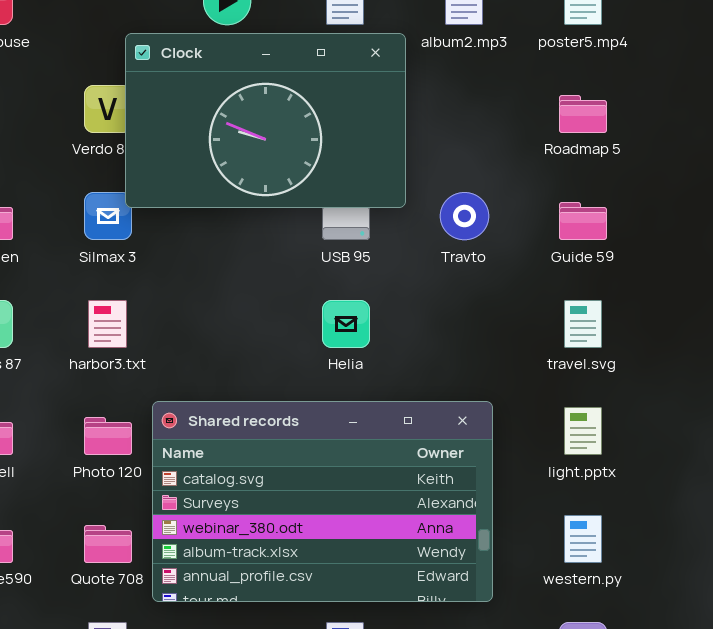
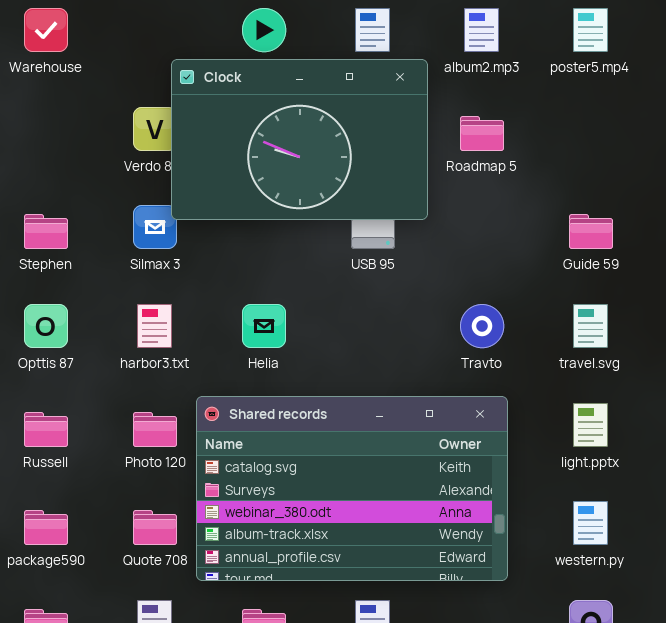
Roadmap 5: [559,95,607,133] -> [460,116,504,151], moved
Travto: [440,192,489,240] -> [460,304,504,348], moved
Helia: [322,300,370,348] -> [242,304,286,348], moved

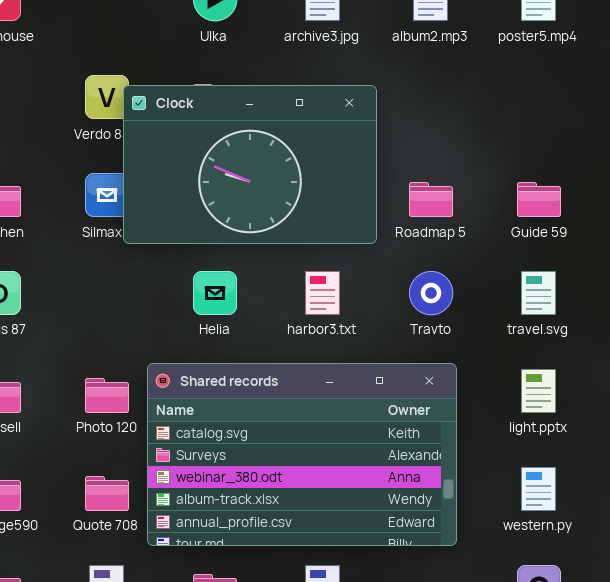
Clock: [171,59,428,220] -> [123,85,377,244], moved
Roadmap 5: [460,116,504,151] -> [409,182,453,217], moved
harbor3.txt: [137,304,172,348] -> [305,271,340,315], moved

